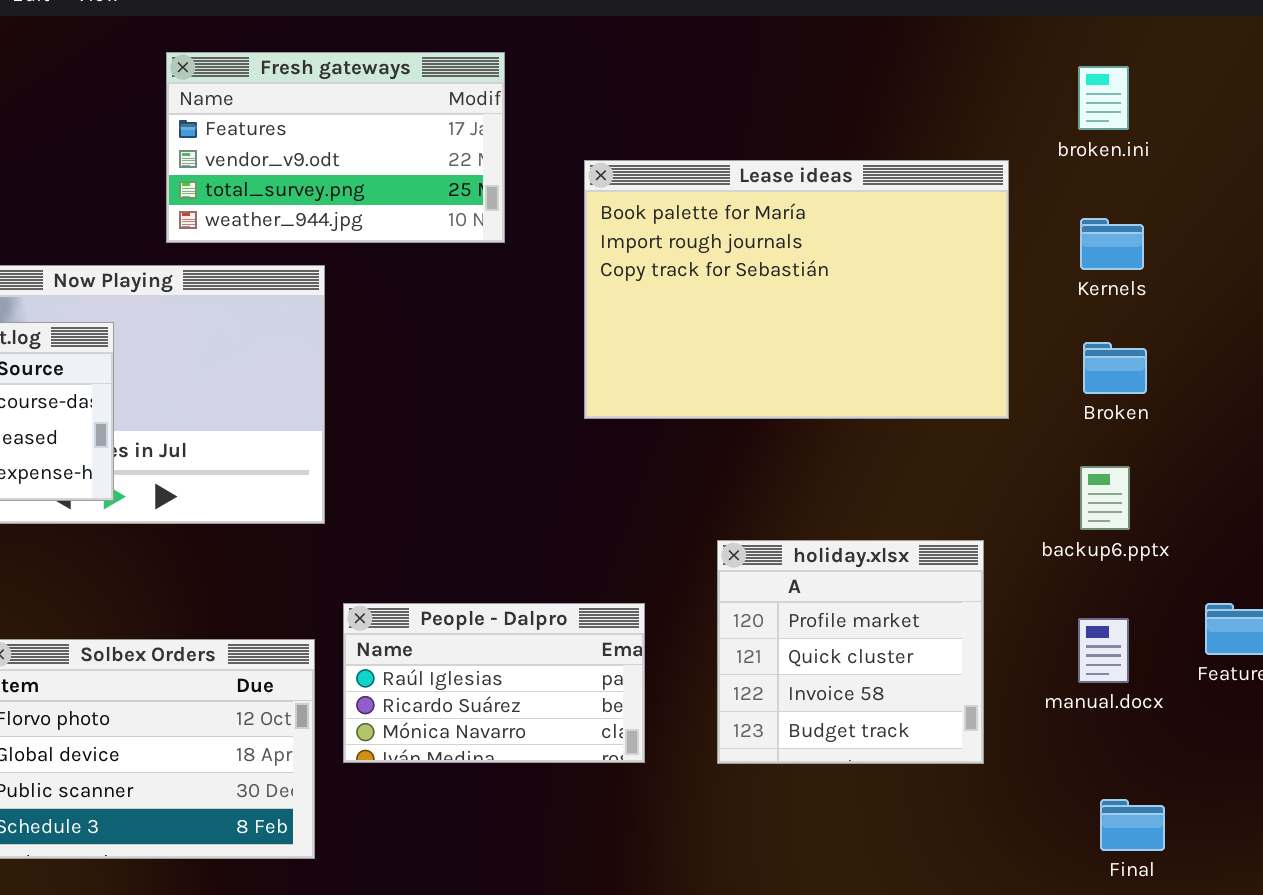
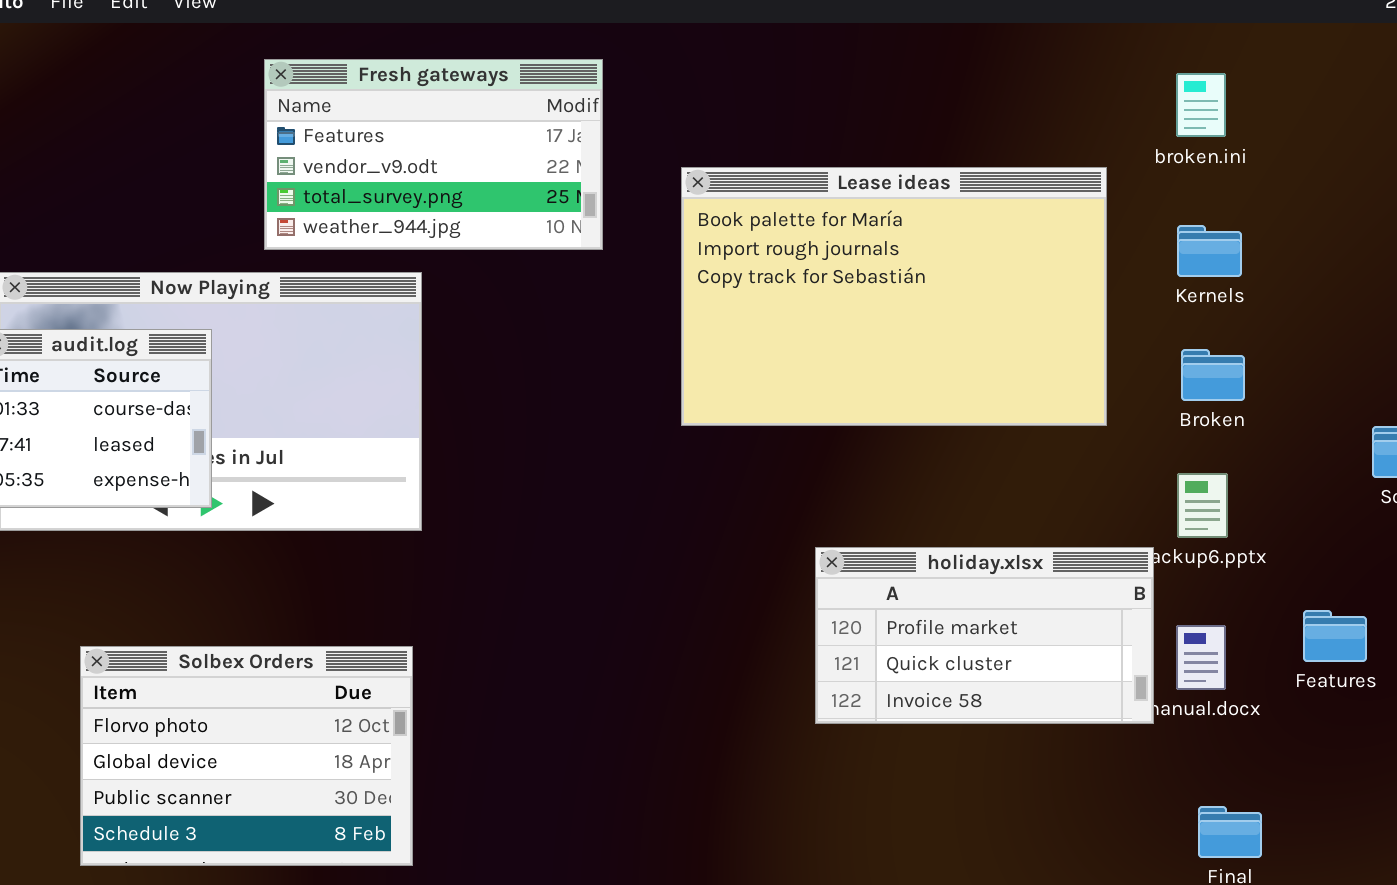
holiday.xlsx: [717,540,984,764] -> [815,547,1154,724], resized
People - Dalpro: [343,603,645,763] -> none, closed

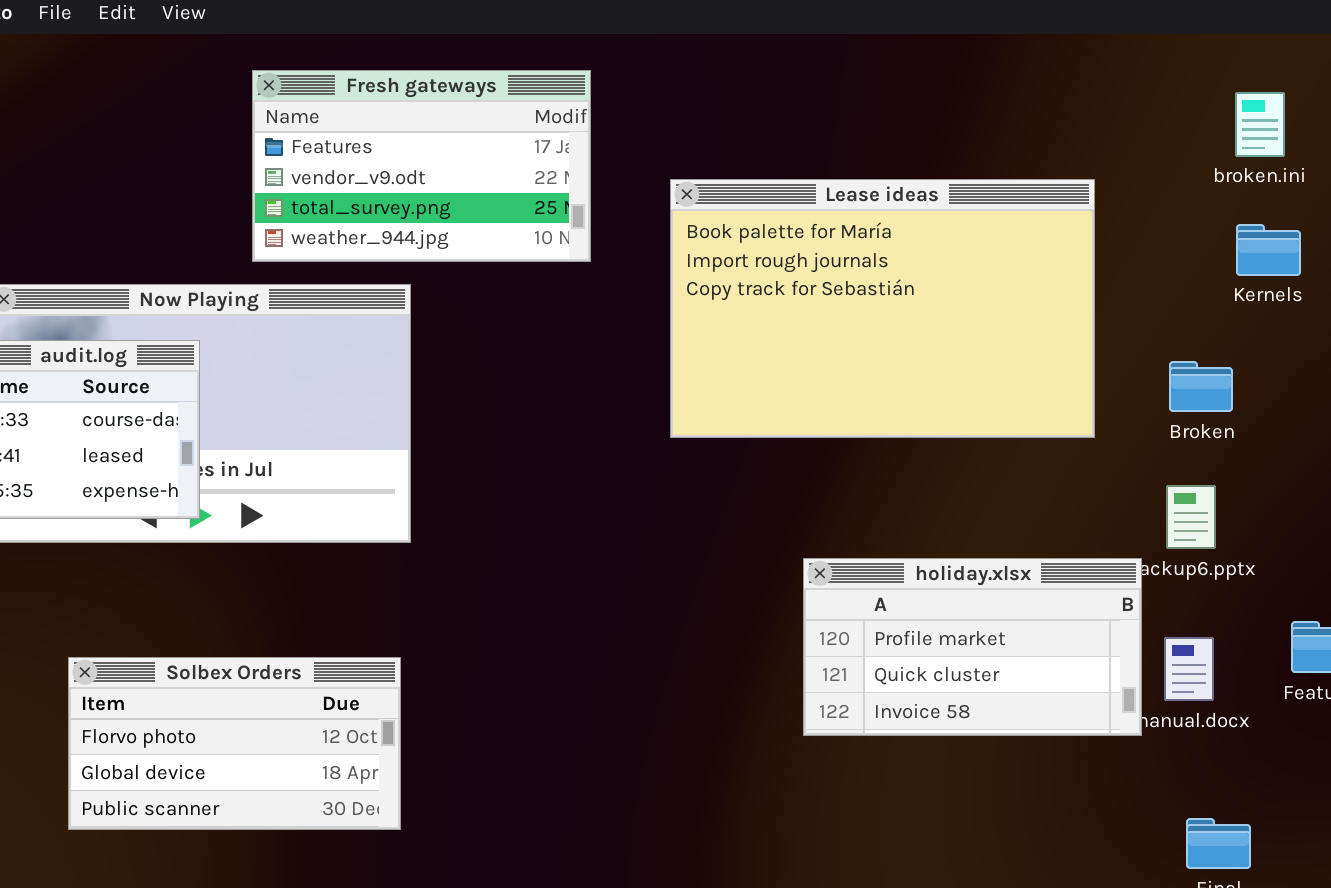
broken.ini: [1176,73,1226,137] -> [1235,92,1285,157], moved
Kernels: [1177,225,1242,277] -> [1236,224,1301,276], moved
Solbex Orders: [80,646,413,866] -> [68,657,401,830], resized

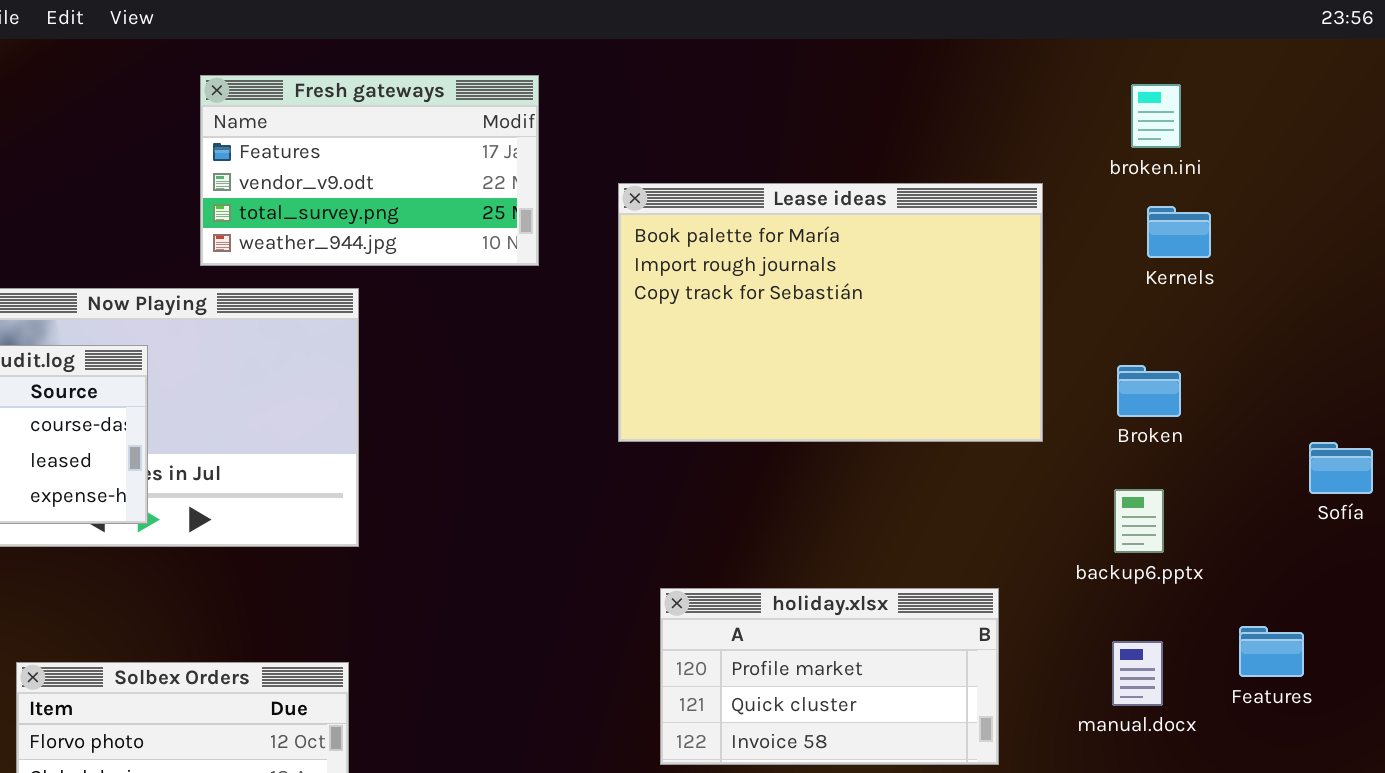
broken.ini: [1235,92,1285,157] -> [1131,84,1181,148], moved
Kernels: [1236,224,1301,276] -> [1147,206,1211,258], moved
holiday.xlsx: [803,558,1142,736] -> [660,588,999,765], moved

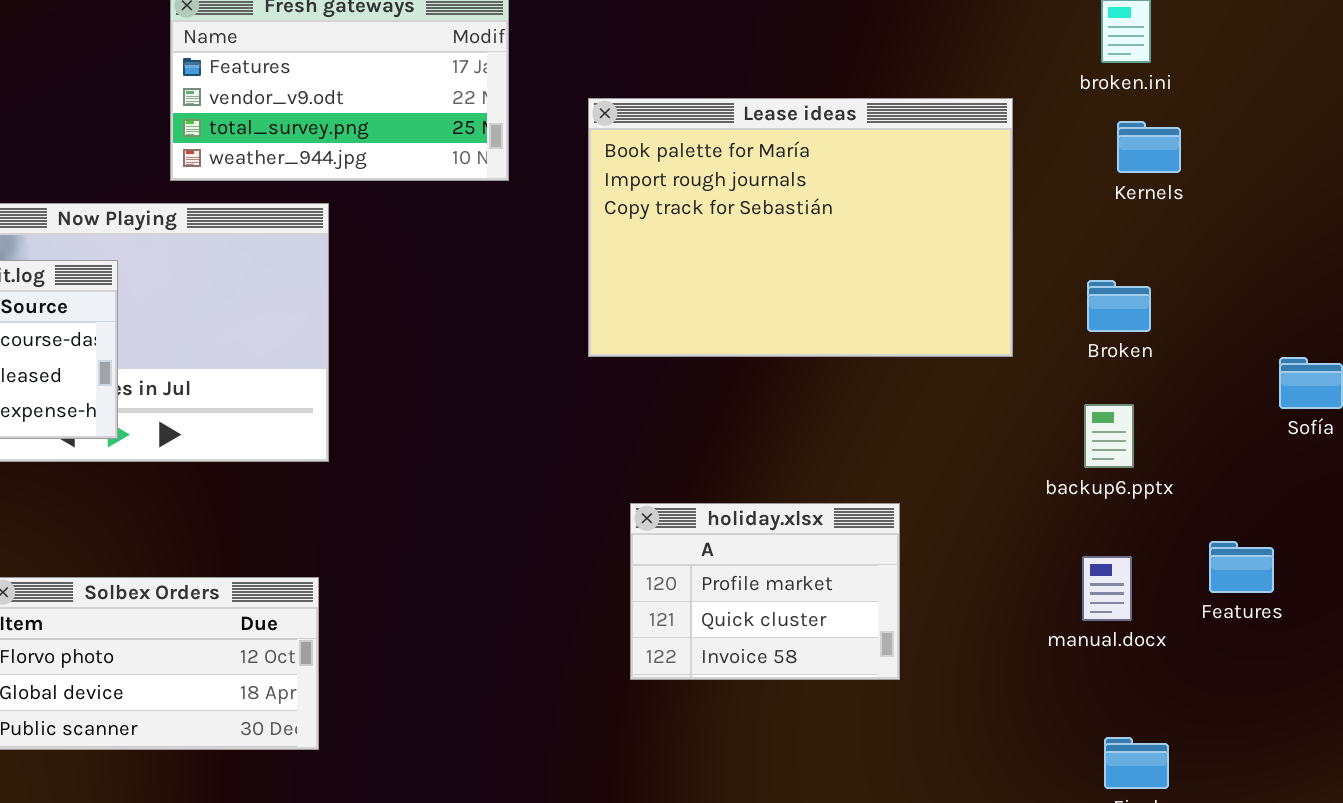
holiday.xlsx: [660,588,999,765] -> [630,503,900,680], resized

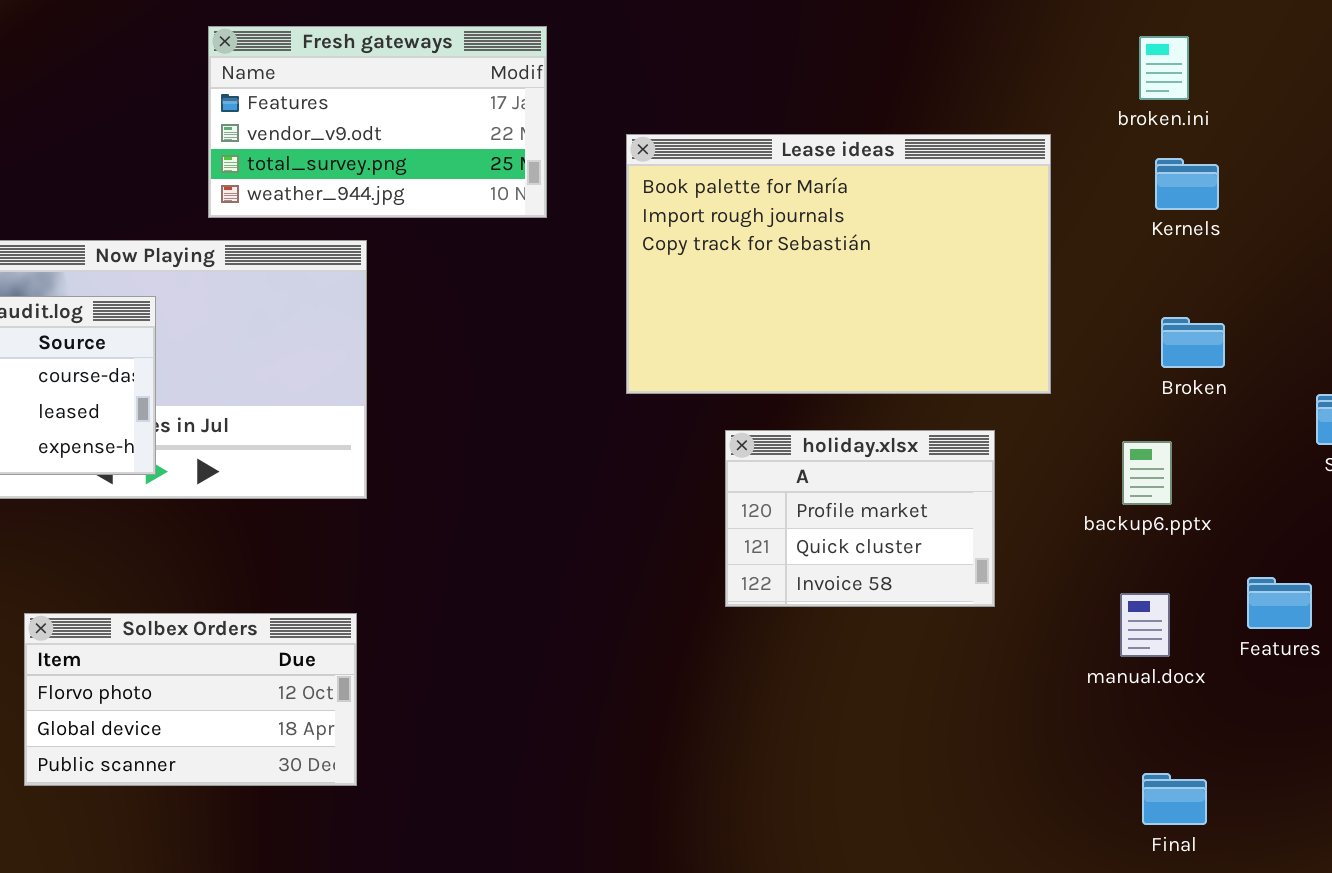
Broken: [1087,280,1151,332] -> [1161,317,1225,368], moved
holiday.xlsx: [630,503,900,680] -> [725,430,995,607], moved

